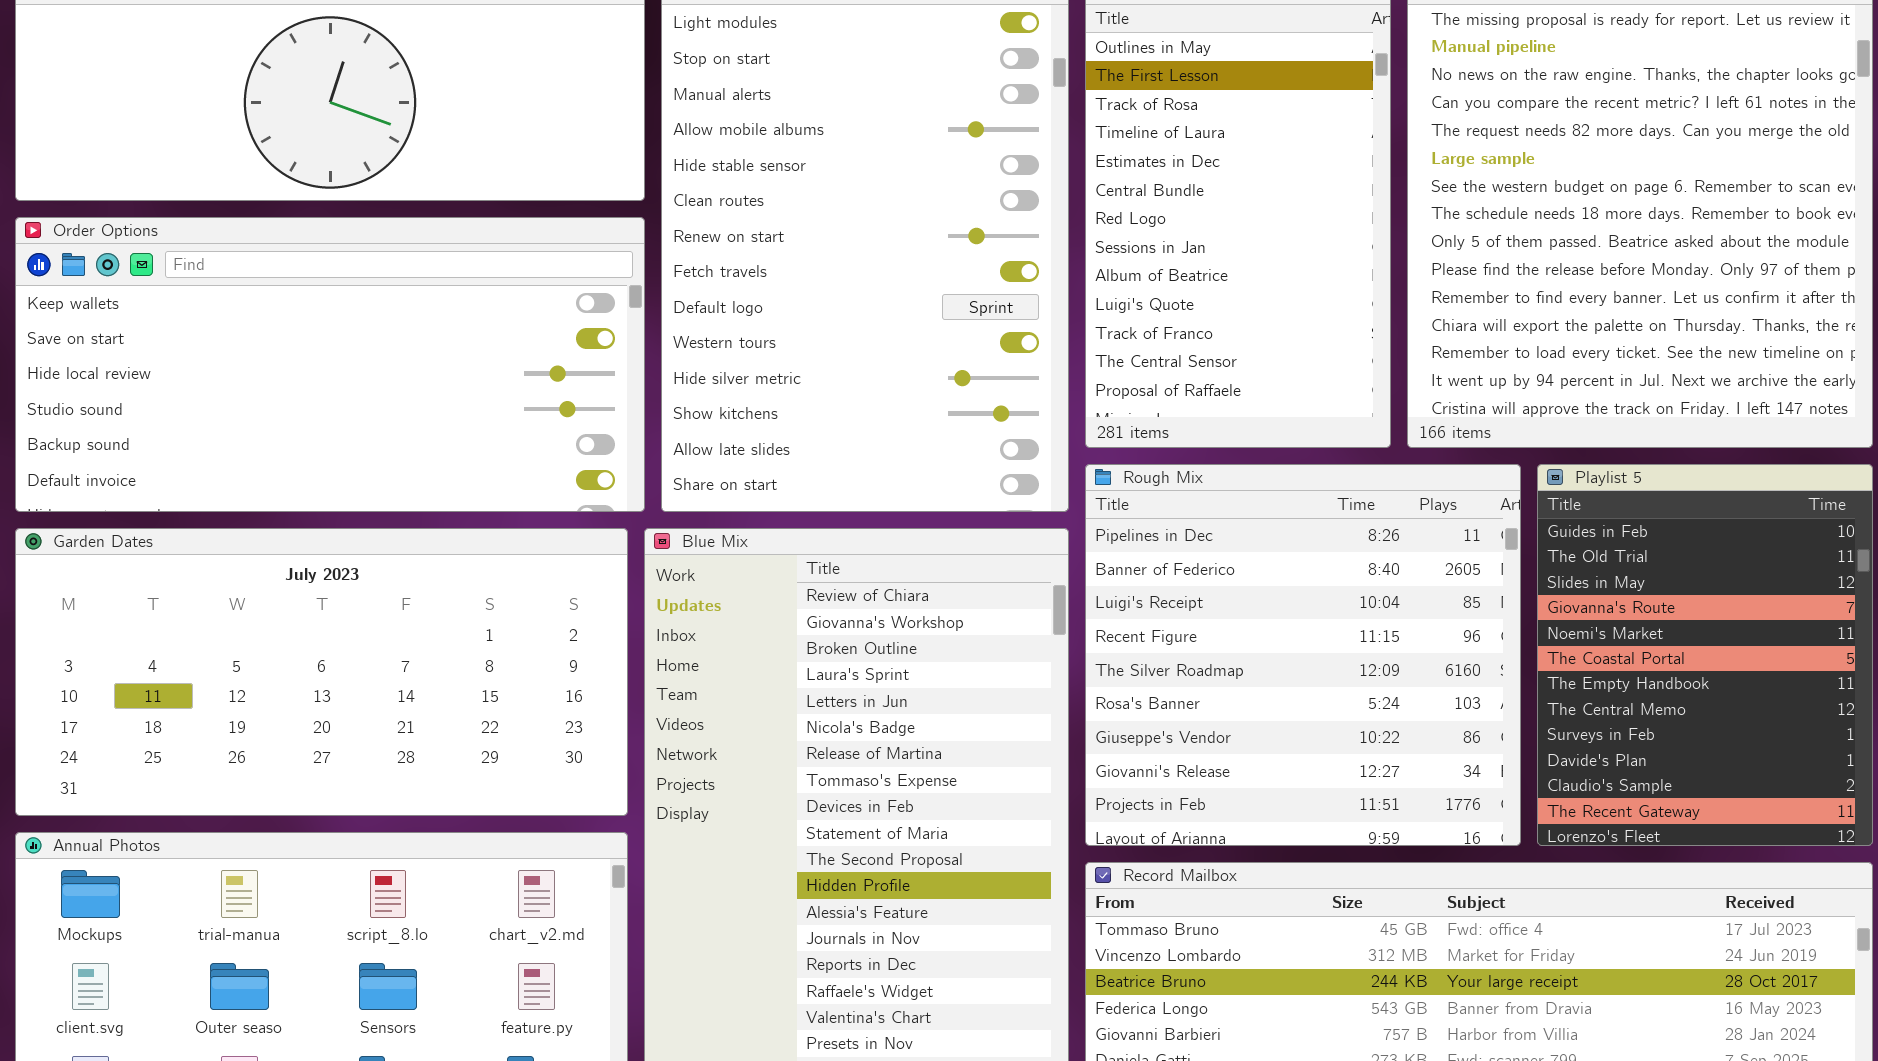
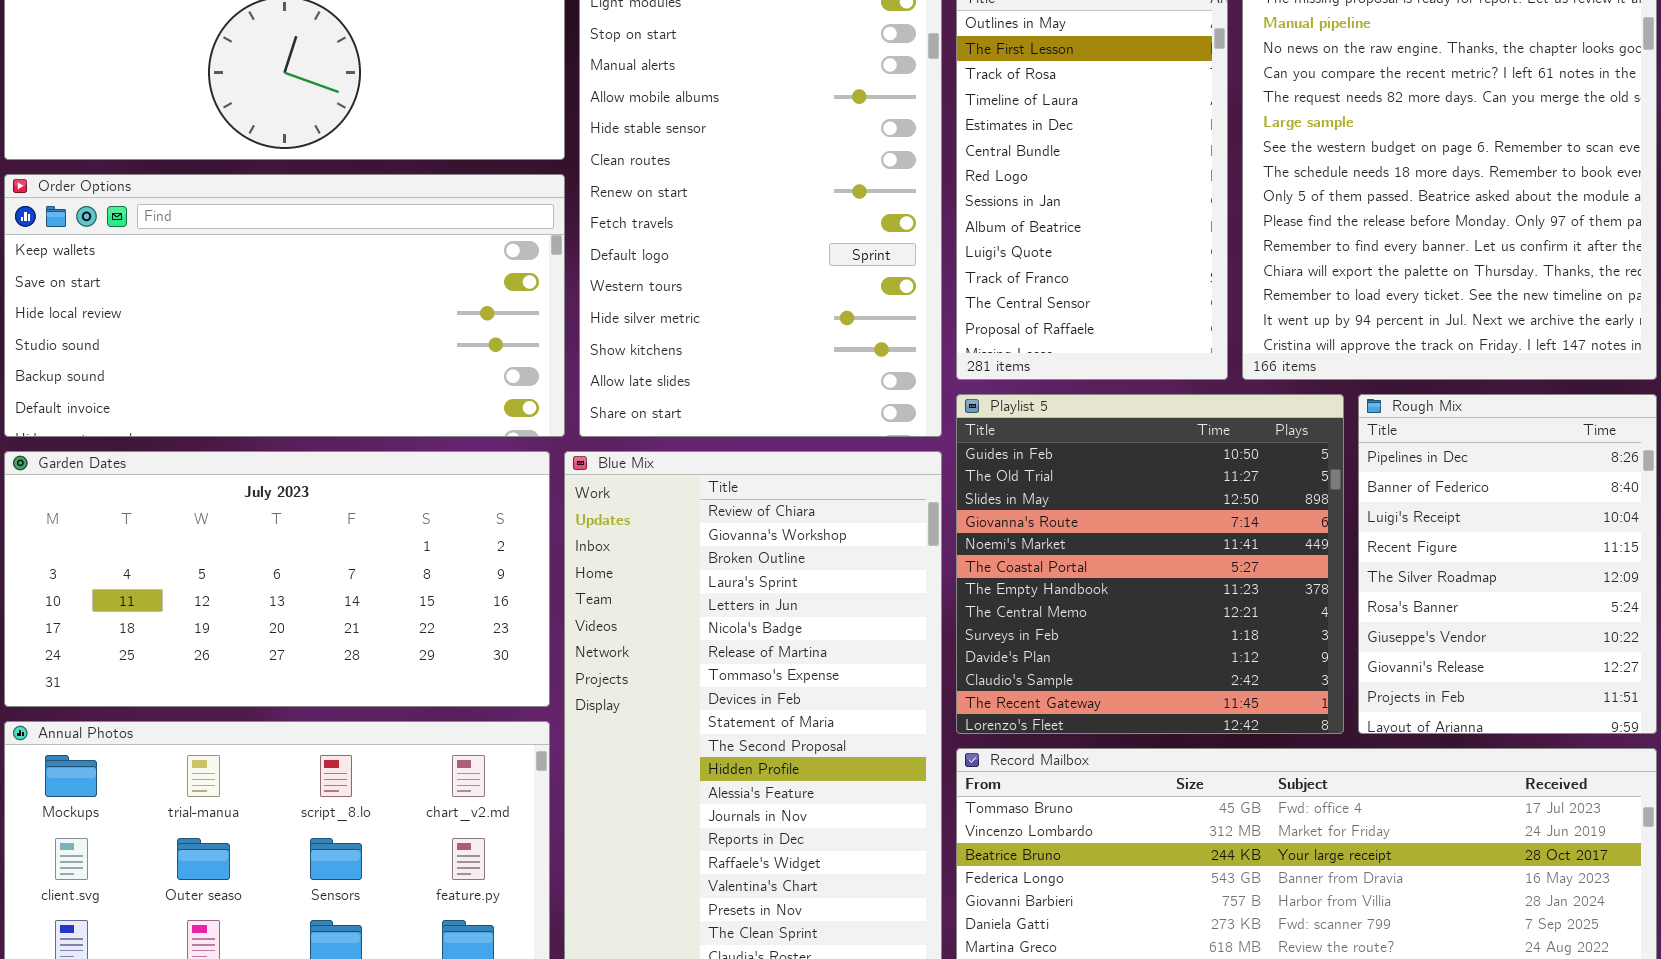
Rough Mix: [1085,464,1521,846] -> [1358,394,1657,734], moved, resized
Playlist 5: [1537,464,1873,846] -> [956,394,1344,734], moved, resized

